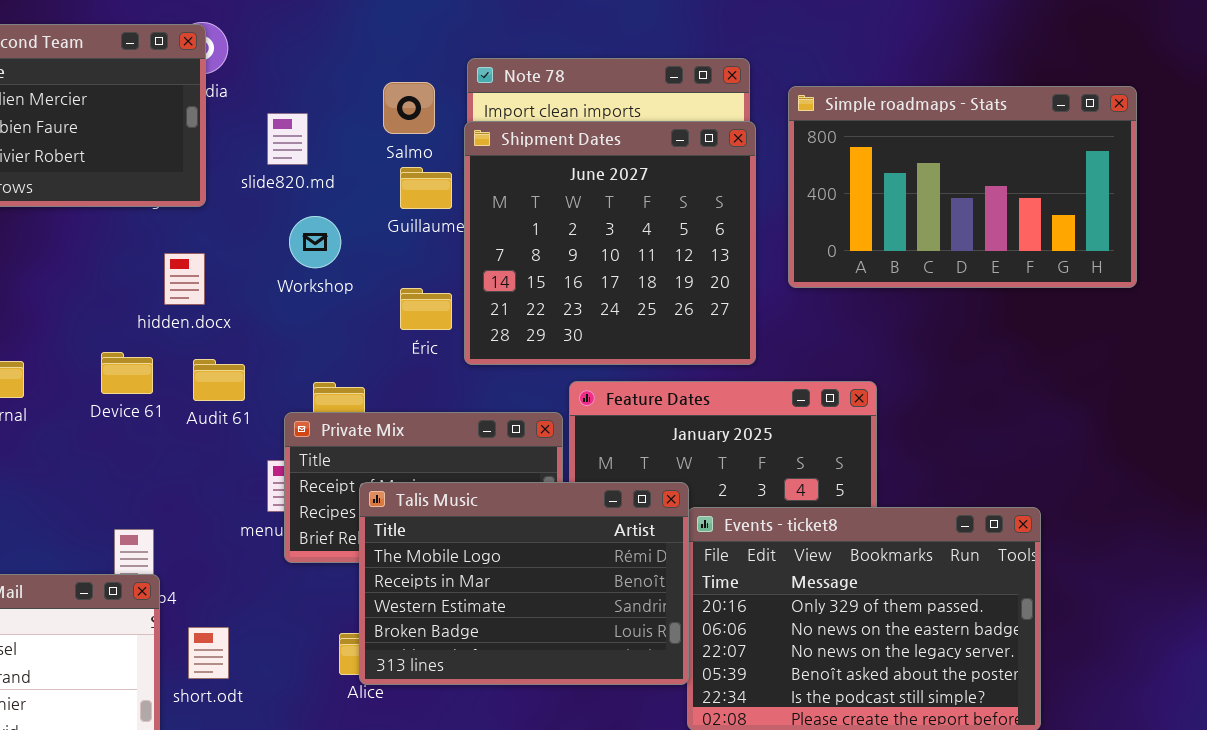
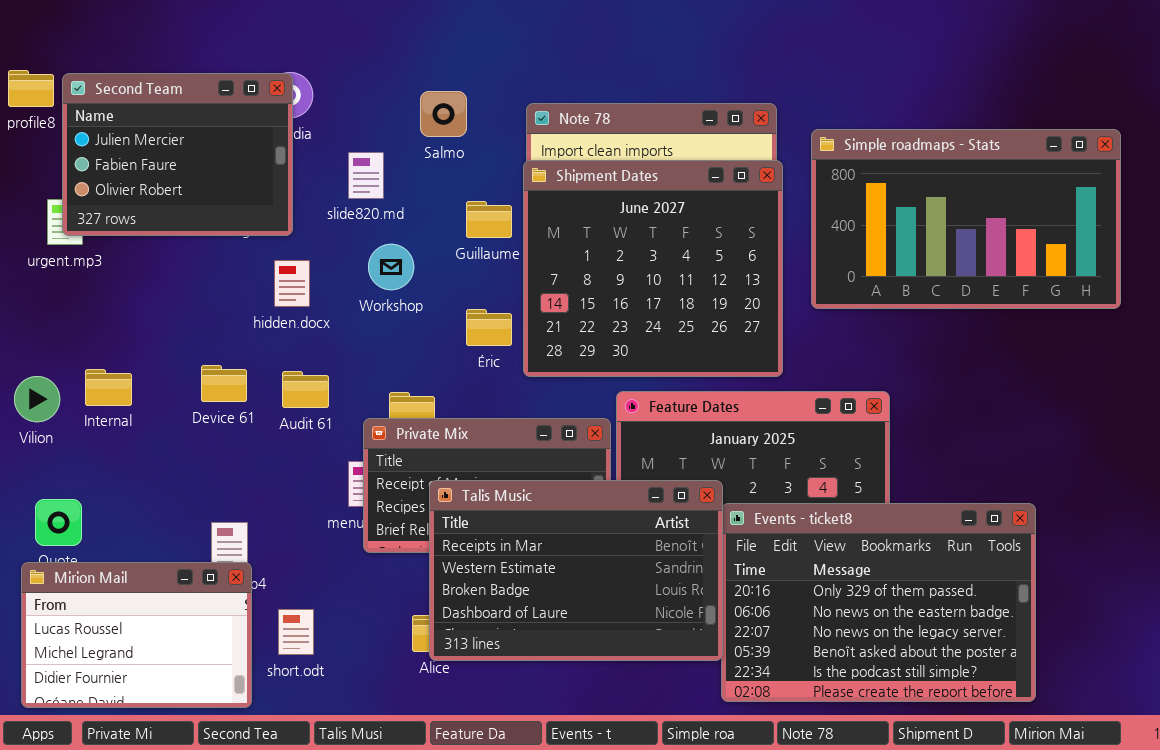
Salmo: [383,82,435,134] -> [420,91,467,137], moved
hidden.docx: [164,253,205,305] -> [274,260,310,307], moved
Talis Music: [359,482,689,685] -> [429,480,723,661], scrolled down 1 row

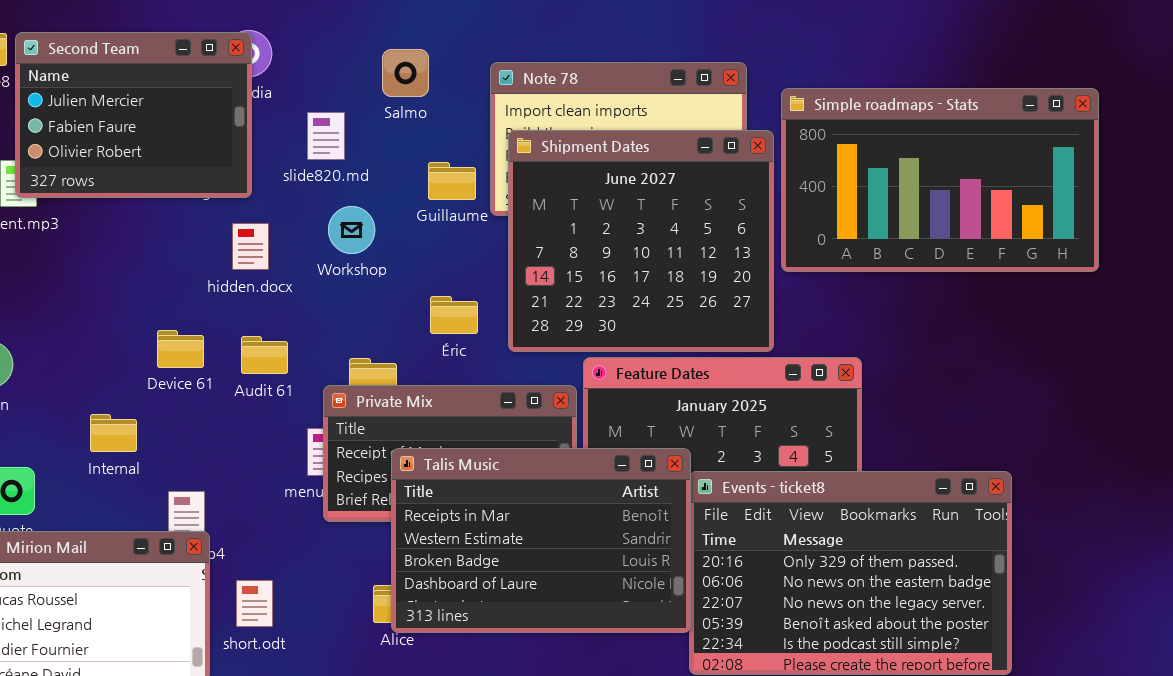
Shipment Dates: [523,160,783,377] -> [508,130,774,352], moved
Éric: [466,309,512,346] -> [430,296,478,334], moved
Internal: [85,369,132,406] -> [90,414,137,452], moved

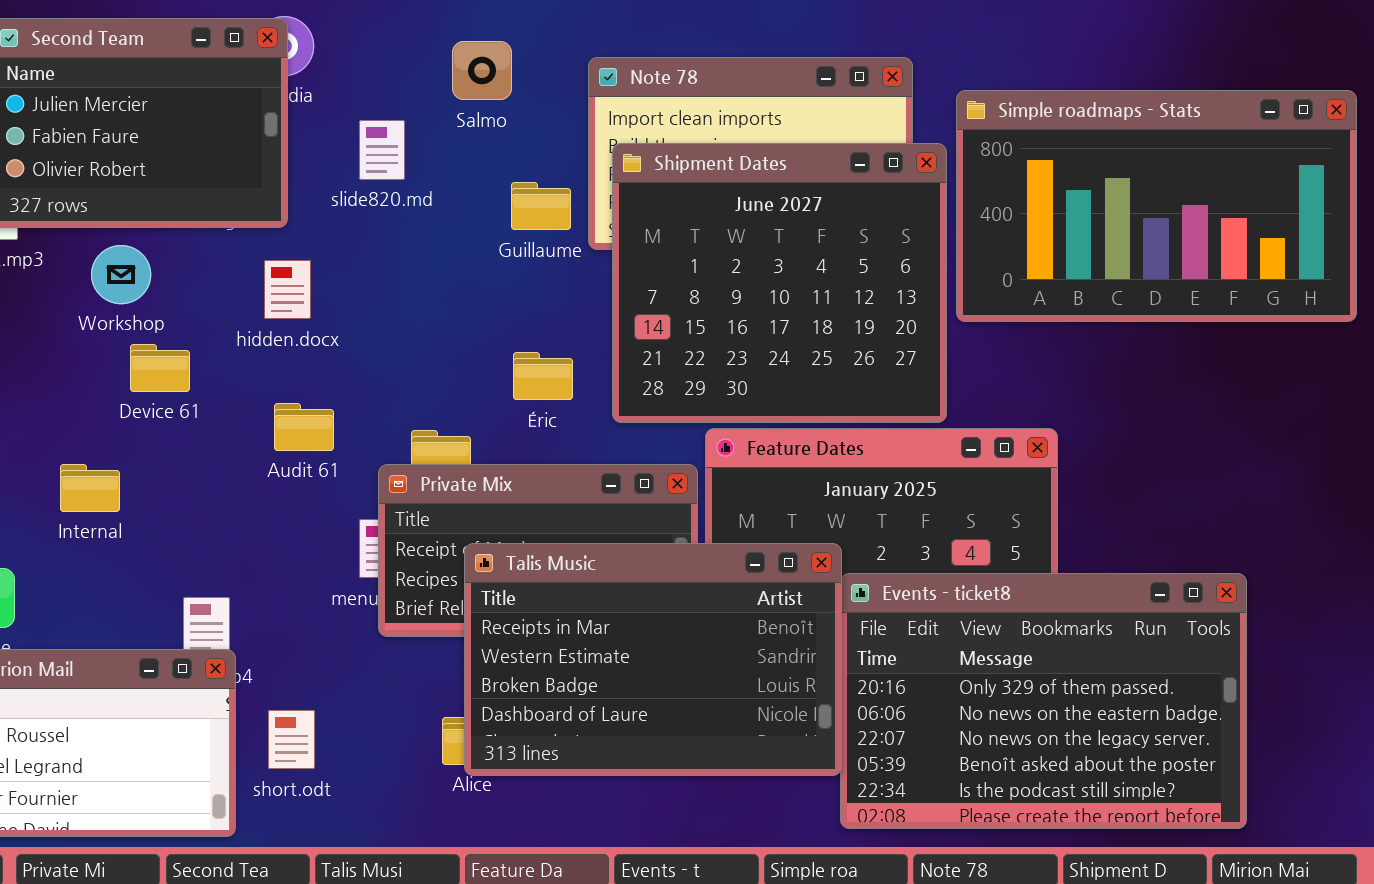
Workshop: [328,206,375,254] -> [91,245,151,304], moved
Device 61: [157,330,204,368] -> [130,344,190,392], moved
Internal: [90,414,137,452] -> [60,464,120,512], moved

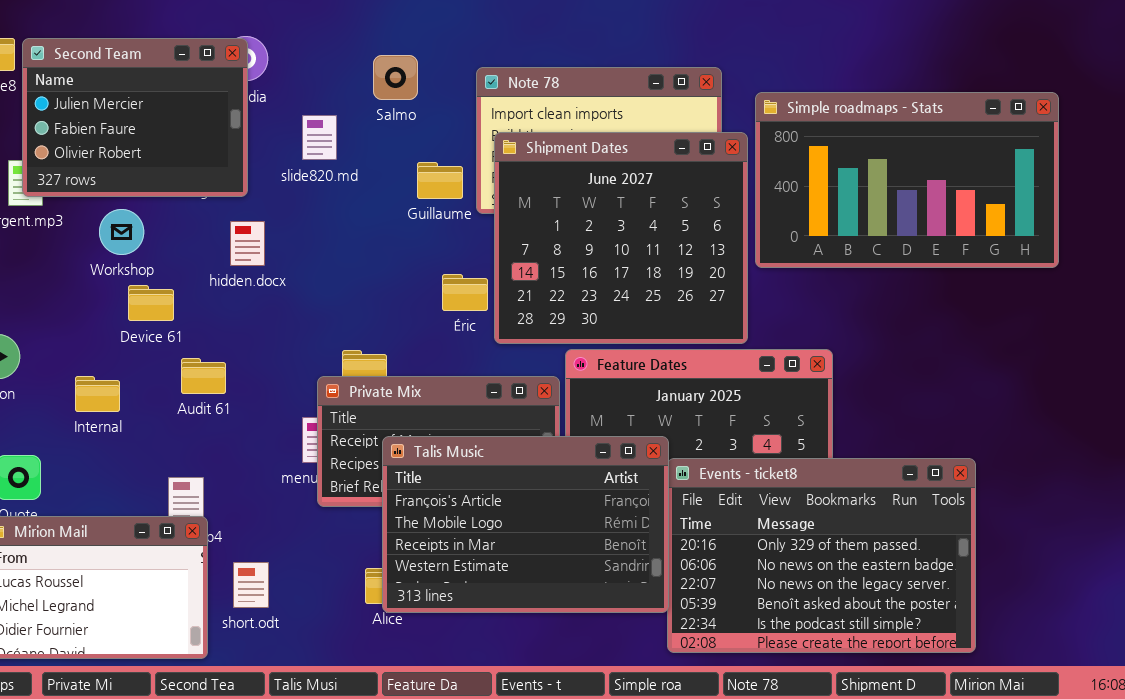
Éric: [513,352,573,400] -> [442,274,488,311], moved
Audit 61: [274,403,334,451] -> [181,358,226,394], moved
Talis Music: [464,543,842,776] -> [382,436,669,613], scrolled up 2 rows

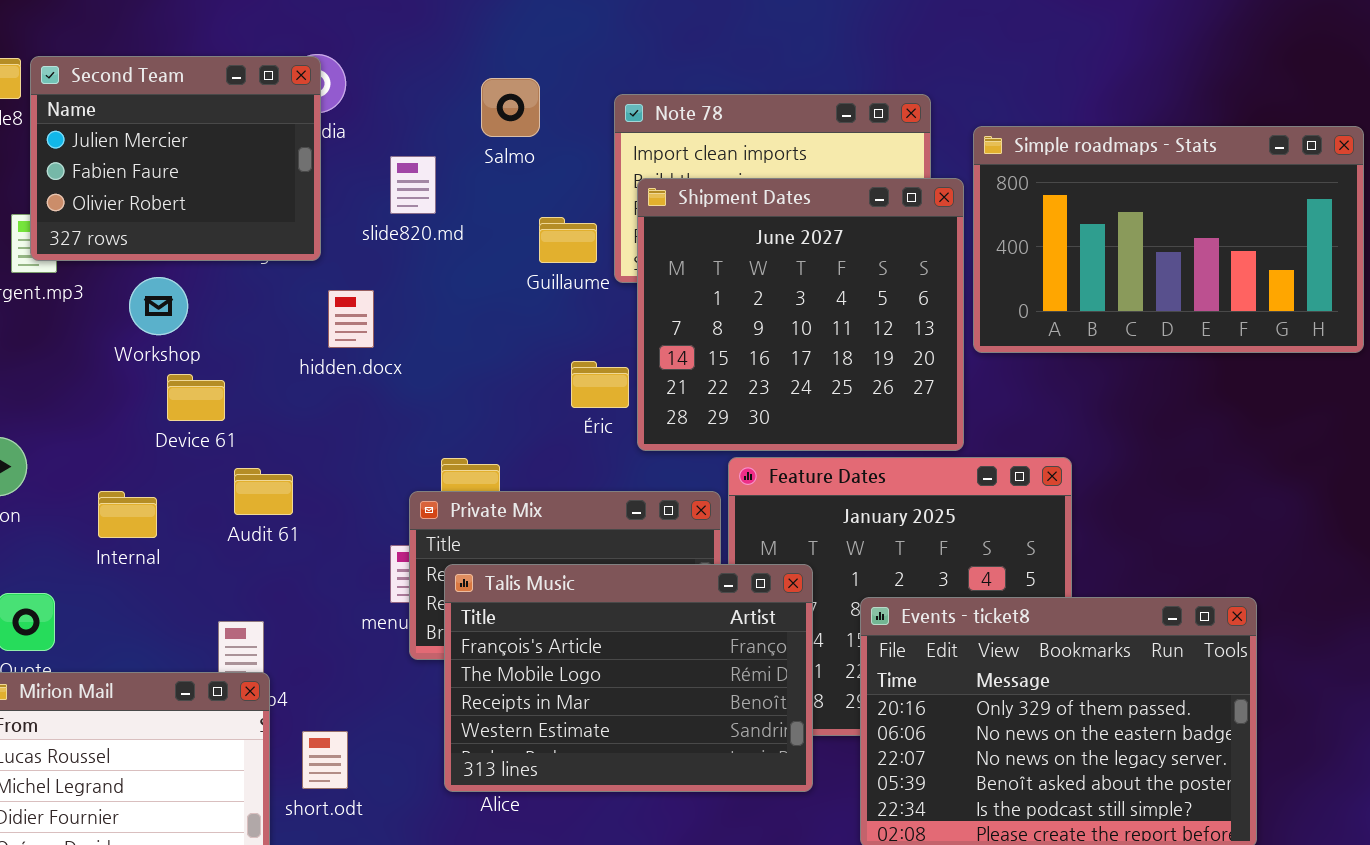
hidden.docx: [230,221,265,266] -> [328,290,374,348], moved
Talis Music: [382,436,669,613] -> [444,564,813,792], moved

